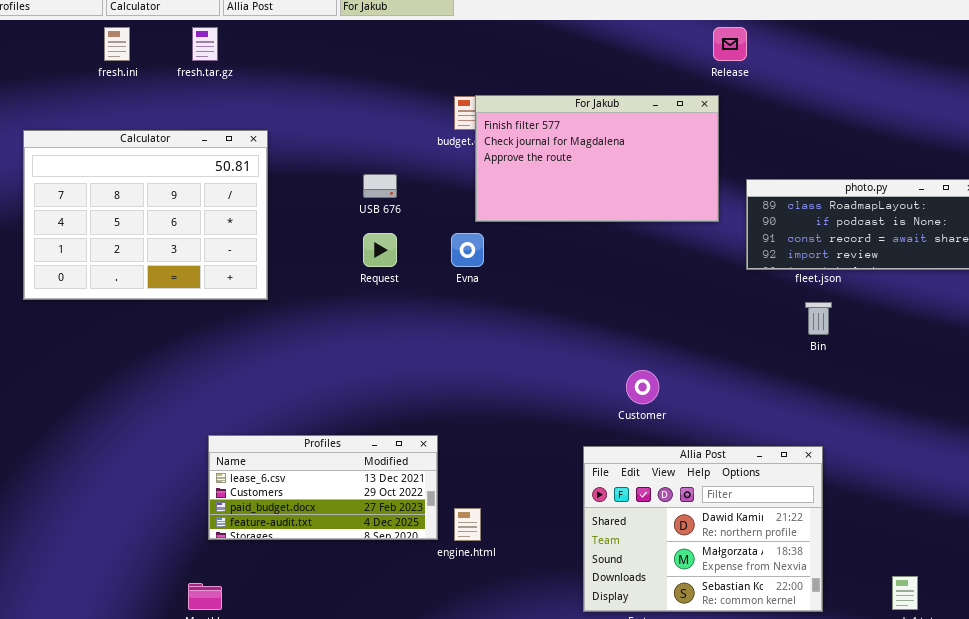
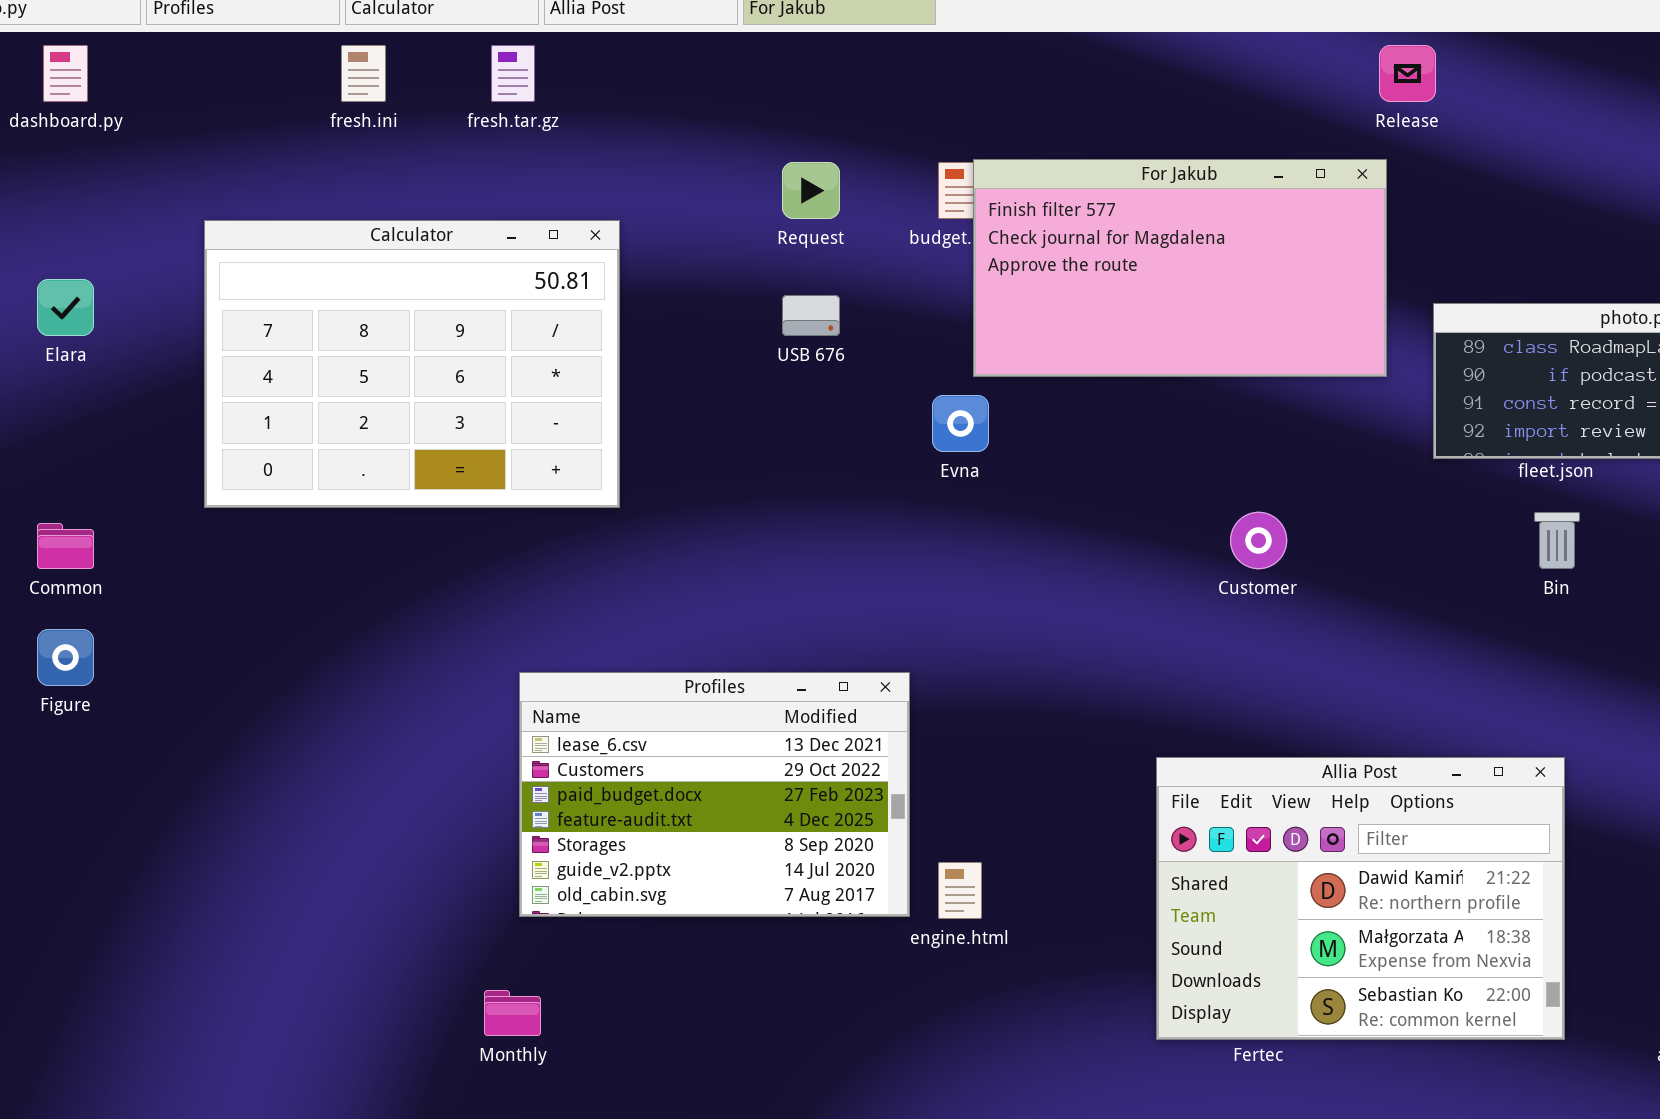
Request: [363,233,397,267] -> [782,162,840,219], moved
Customer: [626,370,659,404] -> [1230,512,1287,569], moved
Profiles: [208,435,438,540] -> [519,672,910,917], resized

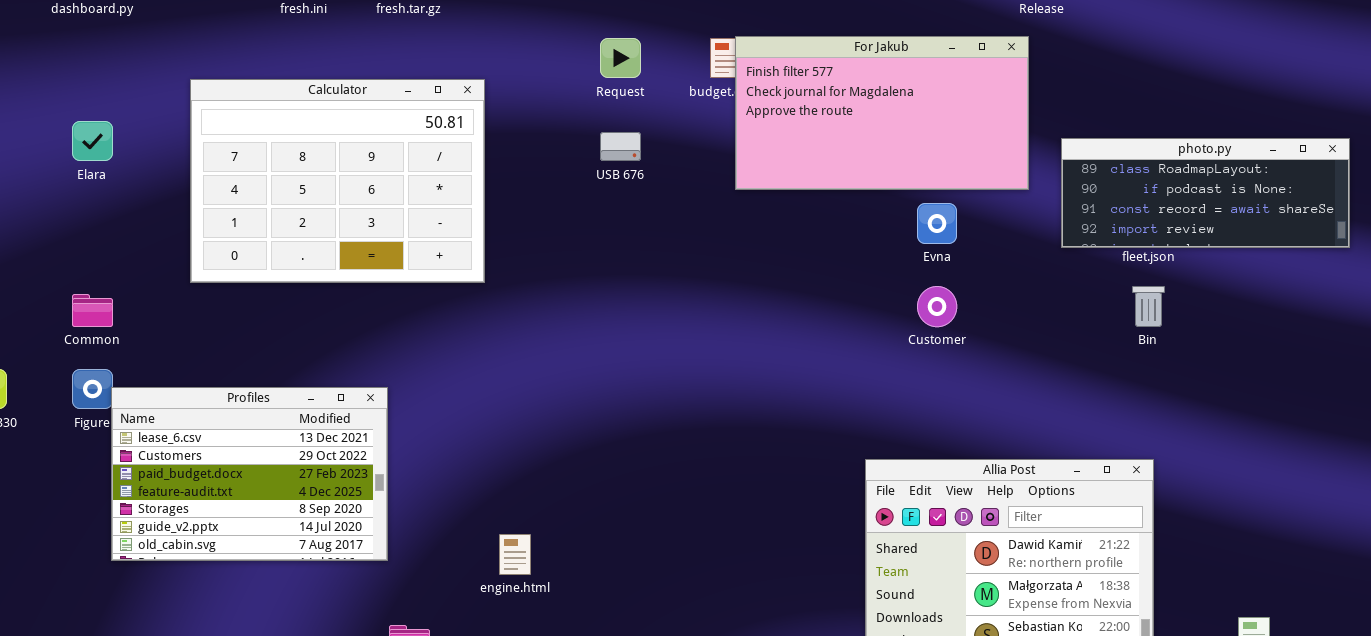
Evna: [932,395,989,452] -> [917,203,957,244], moved
Profiles: [519,672,910,917] -> [111,387,388,561], moved
engine.html: [938,862,982,919] -> [499,534,531,575], moved

